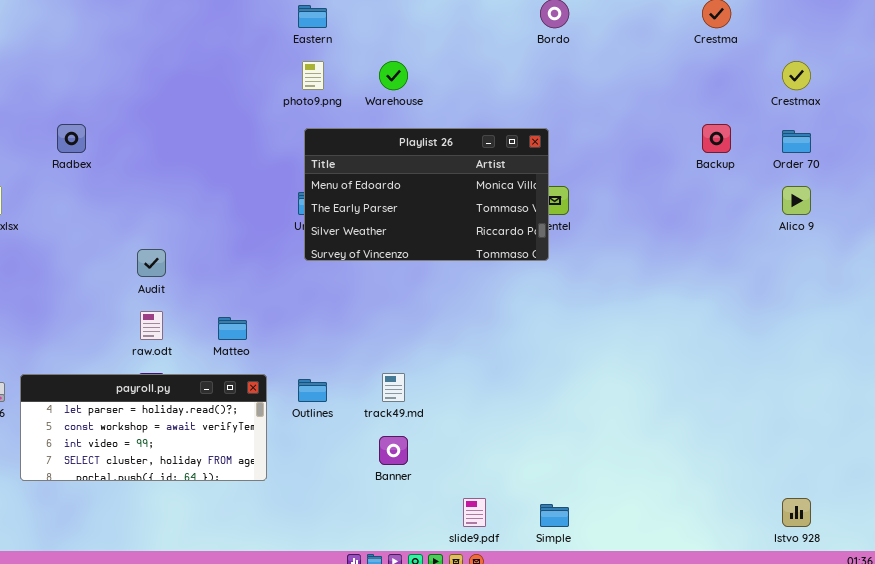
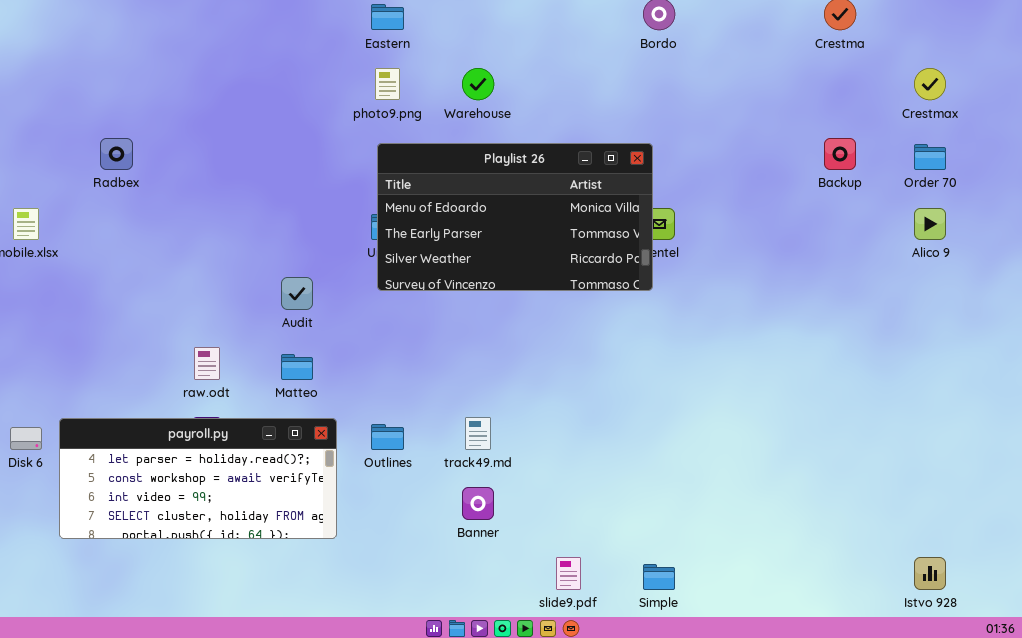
Audit: [137,249,166,277] -> [281,277,313,310], moved

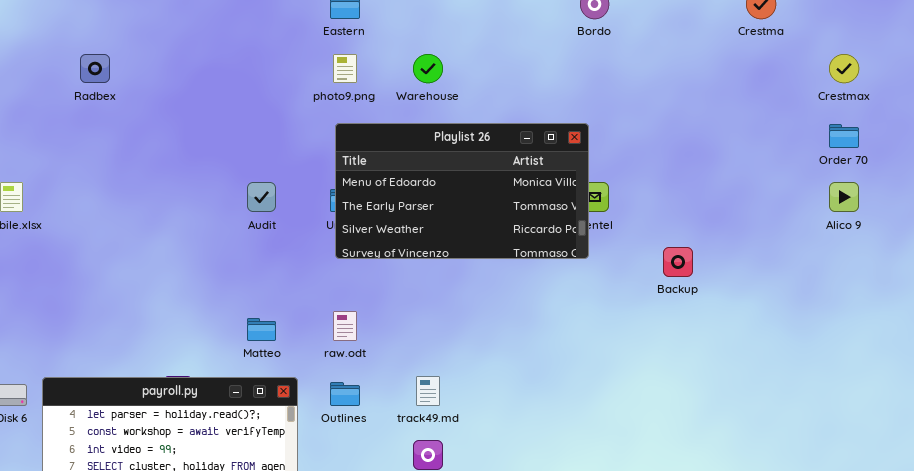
Radbex: [100,138,133,170] -> [80,54,110,83], moved
Backup: [824,138,856,170] -> [663,247,693,277], moved
Audit: [281,277,313,310] -> [247,182,276,212], moved
raw.odt: [194,347,220,380] -> [333,311,357,341], moved

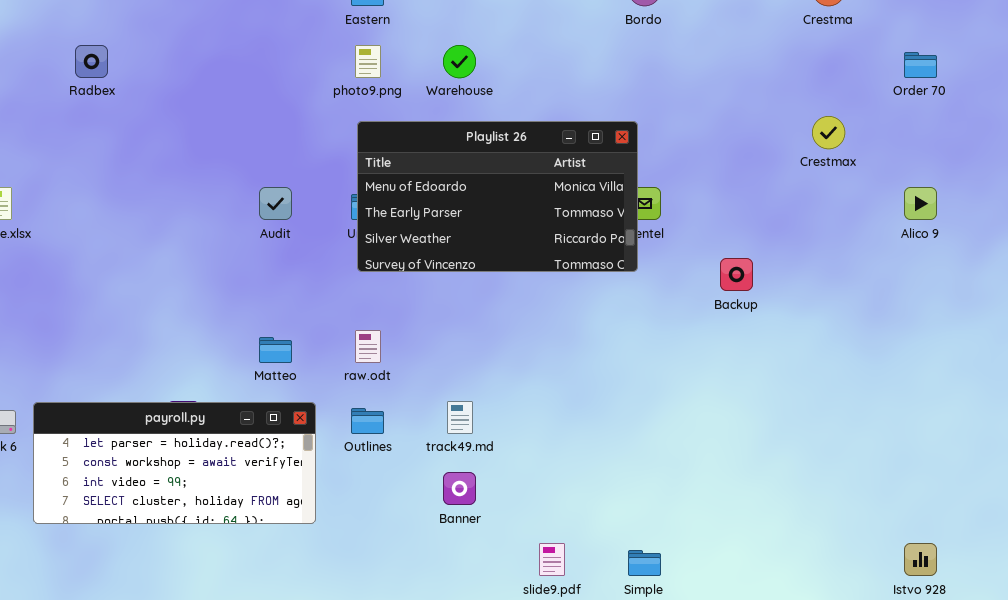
Crestmax: [829,54,859,83] -> [812,116,845,149], moved
Order 70: [829,124,859,148] -> [904,52,937,78], moved

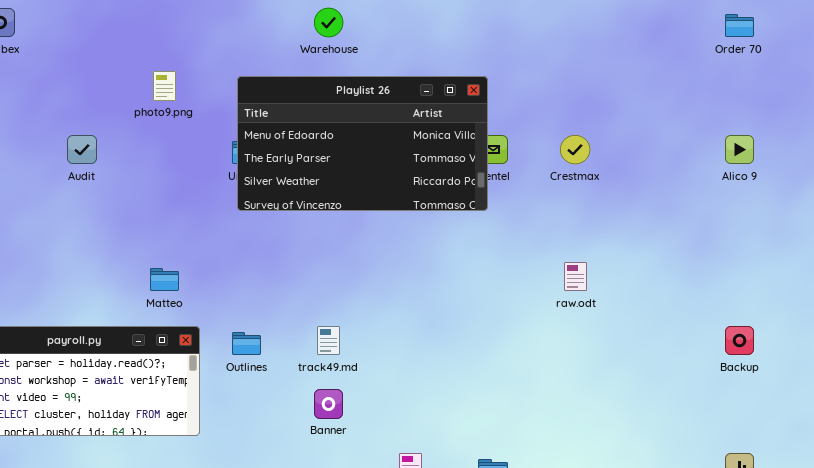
photo9.png: [355,45,381,78] -> [153,71,176,101], moved
Crestmax: [812,116,845,149] -> [560,135,590,164], moved
Audit: [259,187,292,220] -> [67,135,97,164], moved
Backup: [720,258,753,291] -> [725,326,754,355], moved
raw.odt: [355,330,381,363] -> [564,262,587,291], moved

